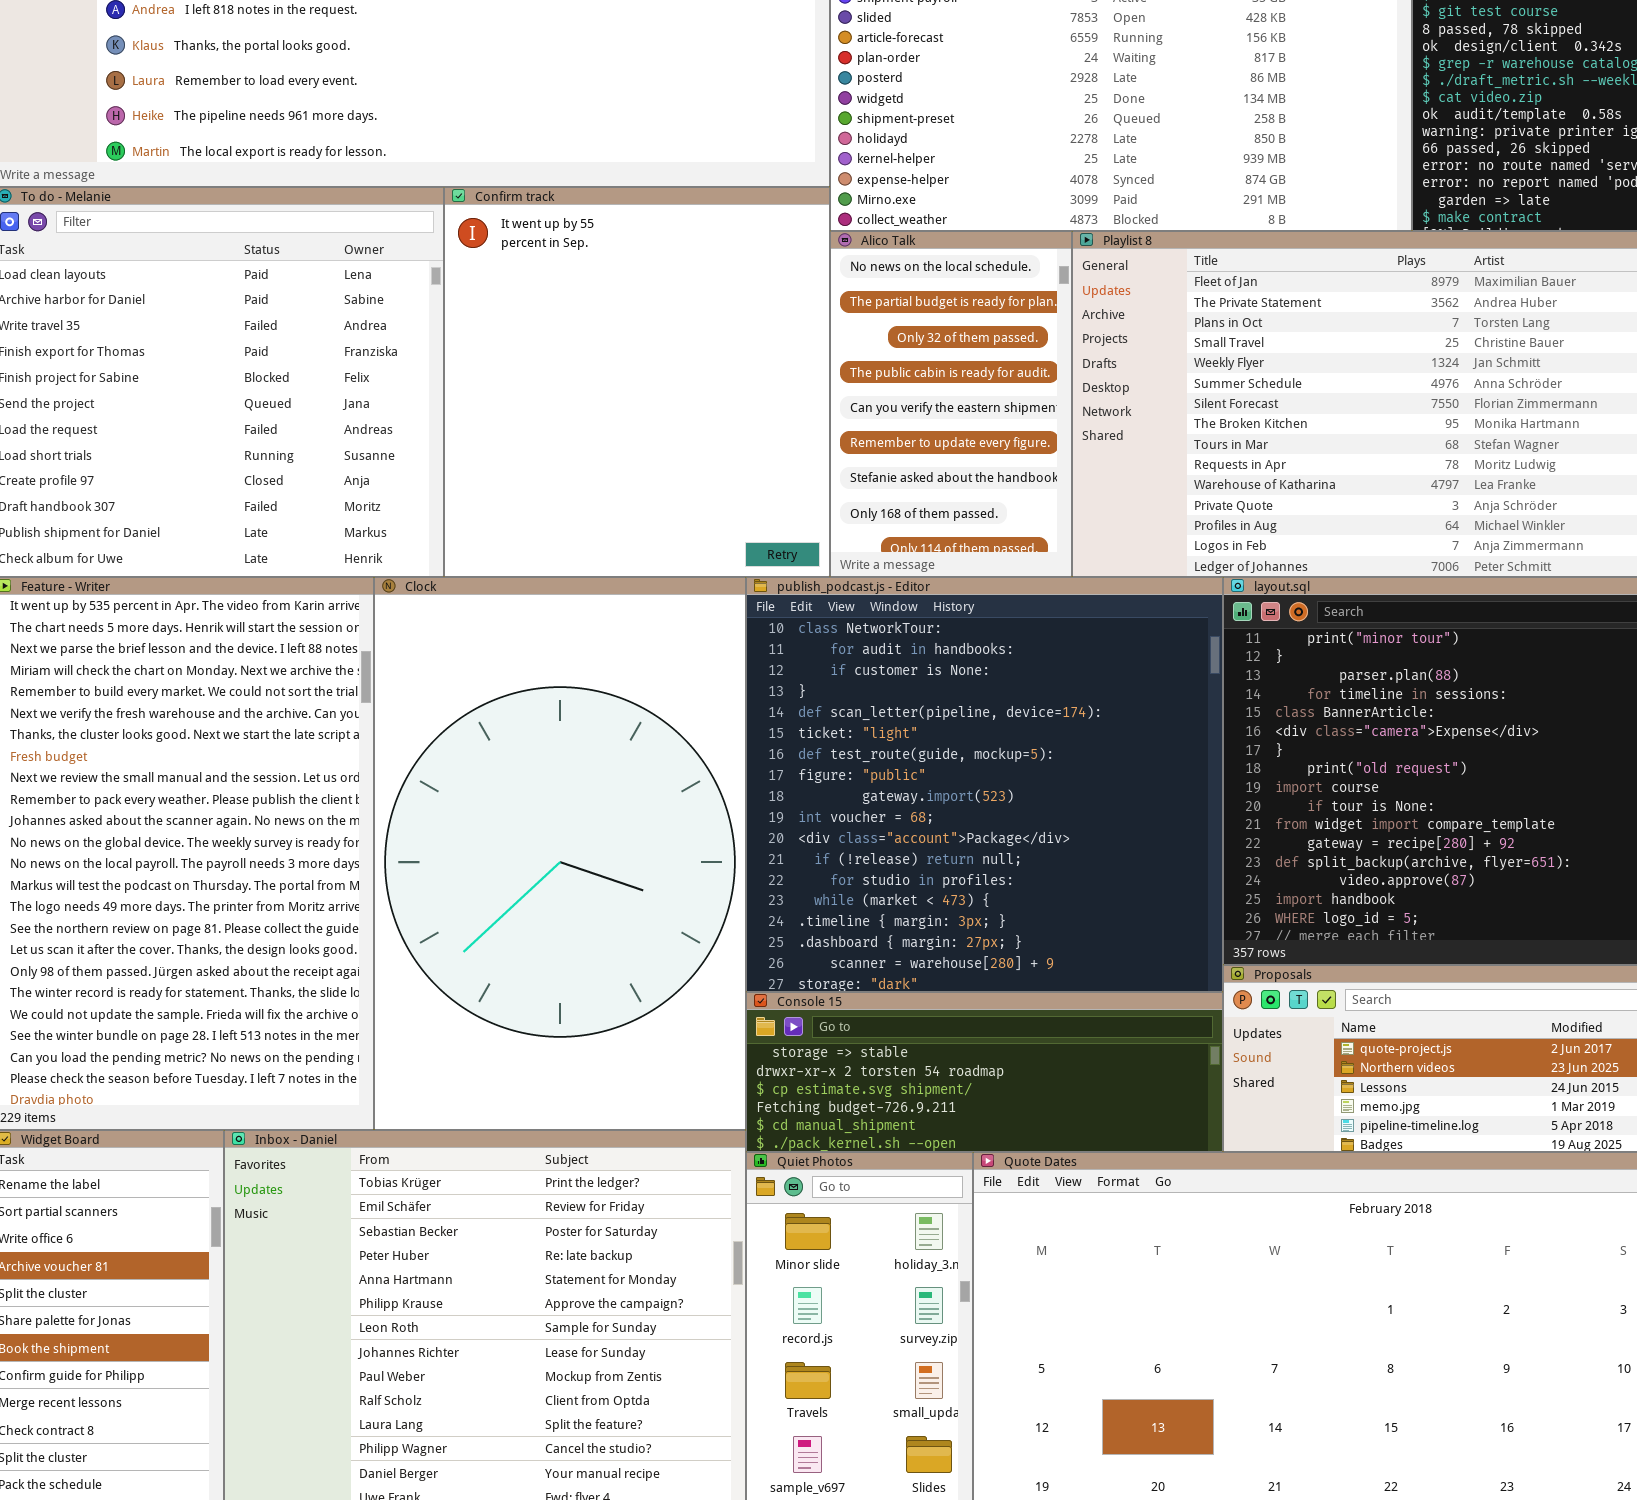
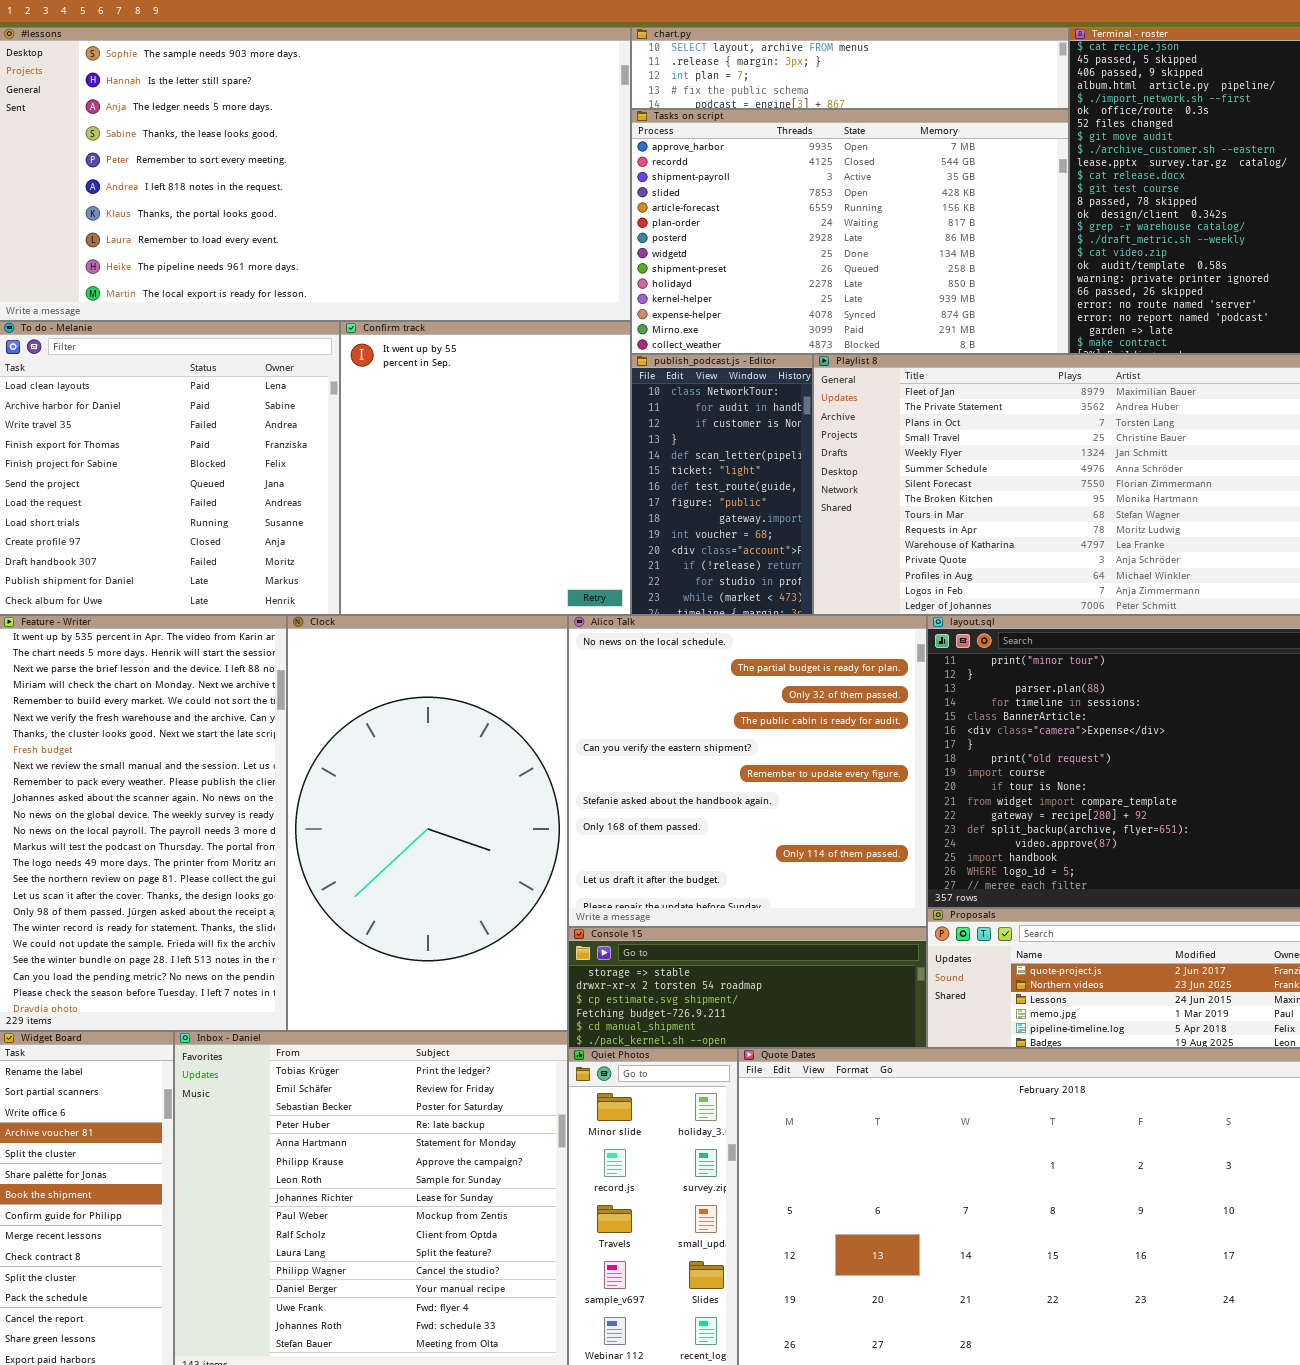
Alico Talk: [830,231,1072,577] -> [568,615,927,927], moved, resized
publish_podcast.js - Editor: [746,577,1223,992] -> [631,354,813,615], moved, resized

